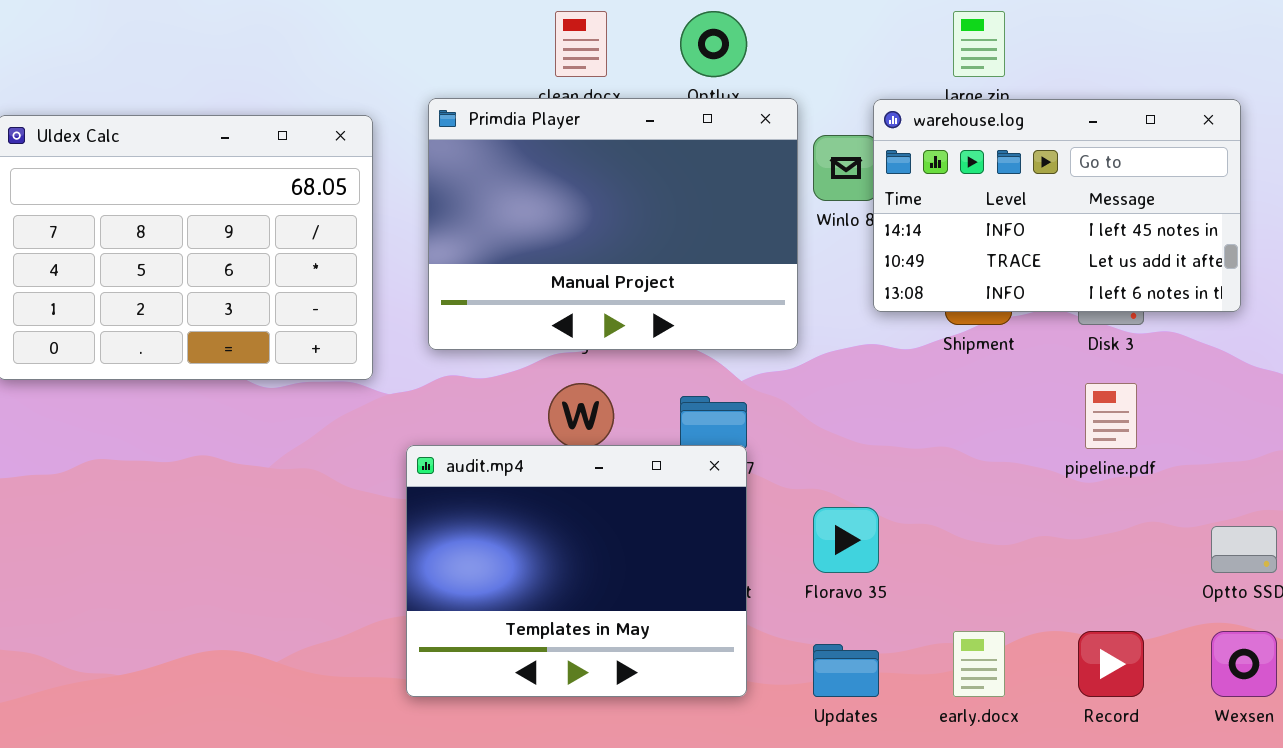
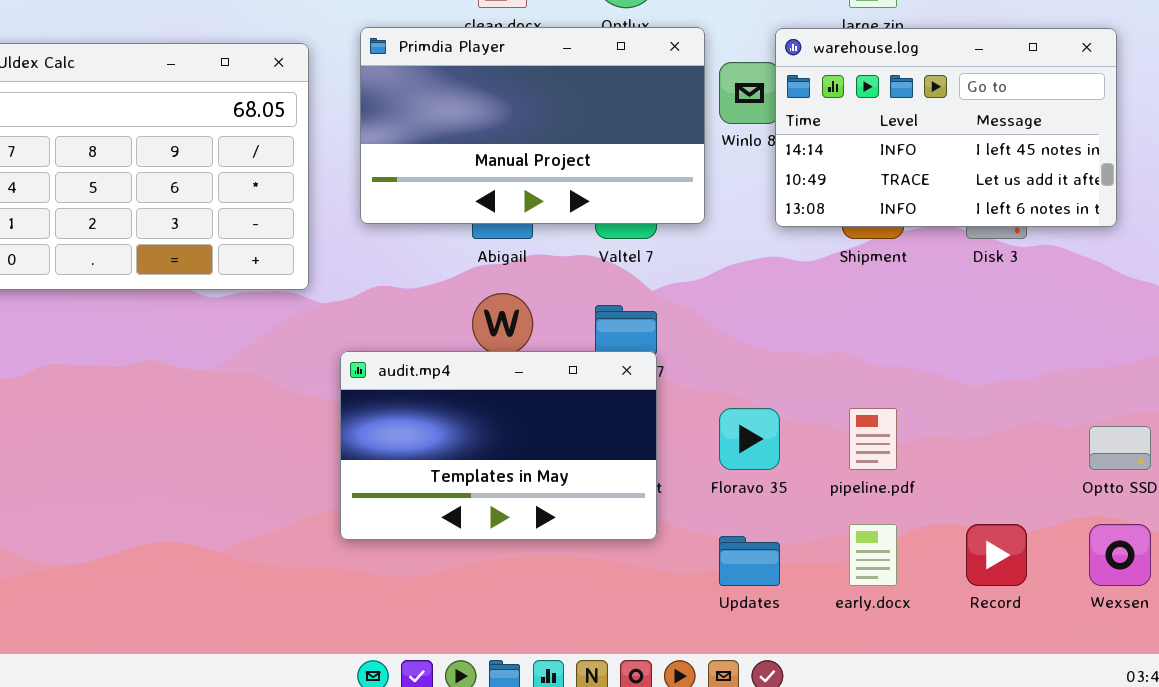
Primdia Player: [428,98,798,350] -> [360,27,705,224], resized
pipeline.pdf: [1085,383,1137,449] -> [849,408,897,470], moved
audit.mp4: [406,445,747,697] -> [340,351,657,540], resized

